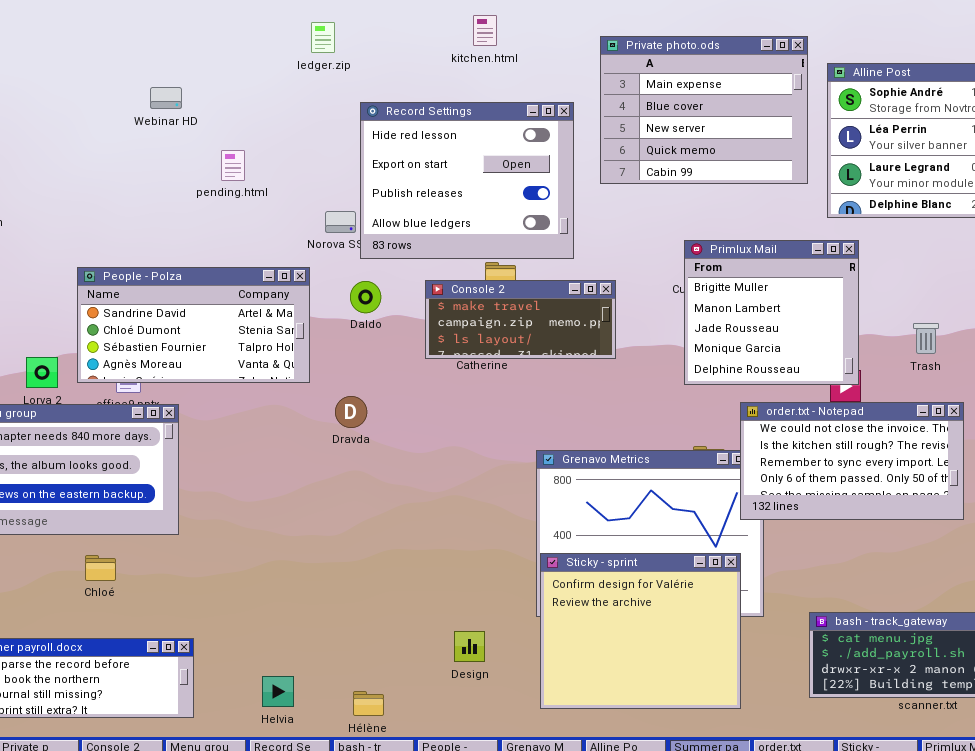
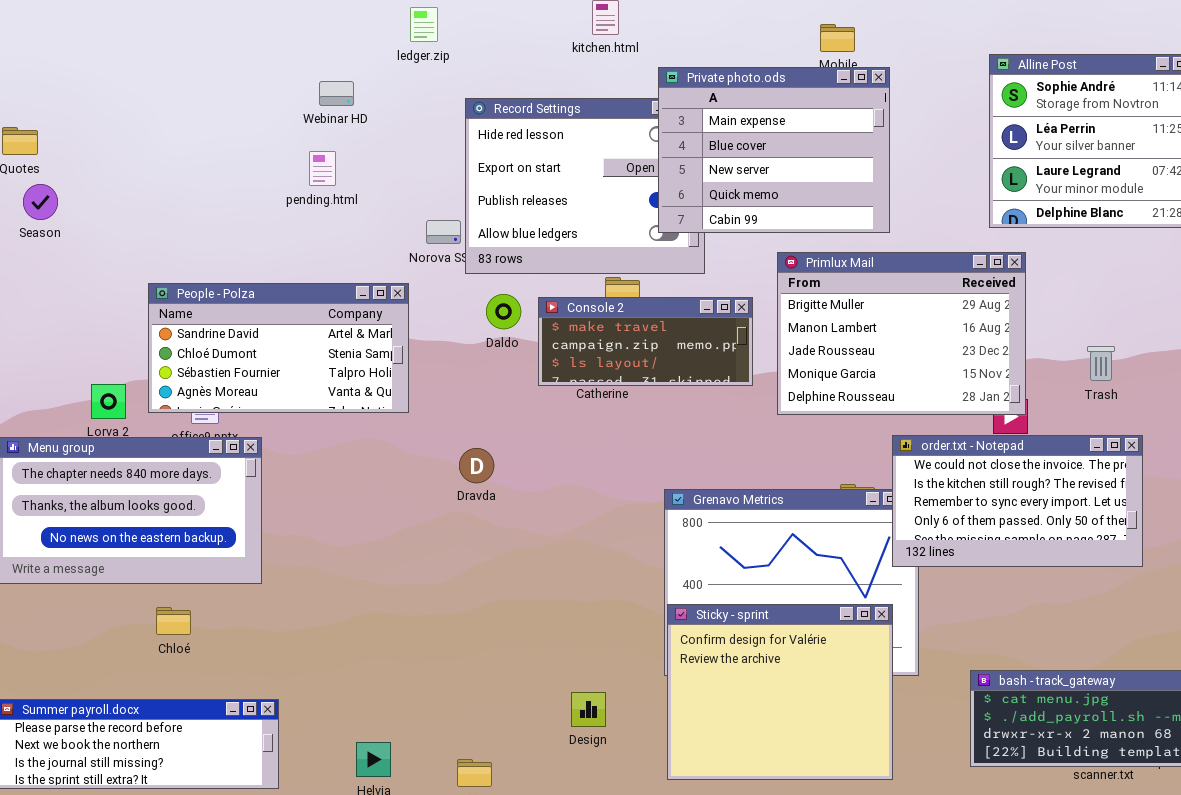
Private photo.ods: [600,36,808,184] -> [658,67,890,233], moved
Webinar HD: [150,87,182,109] -> [319,81,354,106], moved
Primlux Mail: [684,240,859,385] -> [777,252,1026,415], resized
Daldo: [350,281,381,313] -> [486,294,521,329], moved
Dravda: [335,396,367,428] -> [459,448,494,483], moved

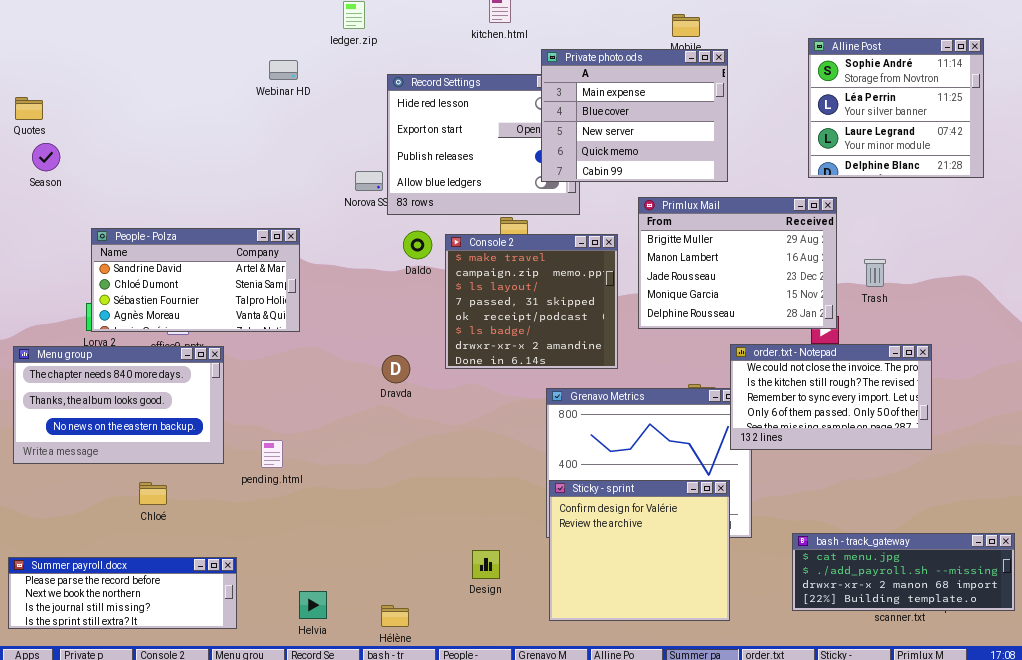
pending.html: [309,151,336,186] -> [261,440,283,468], moved
People - Polza: [148,283,409,413] -> [91,228,300,332], moved
Console 2: [538,297,753,386] -> [445,234,618,369], resized
Trash: [1087,346,1115,381] -> [864,259,886,287], moved

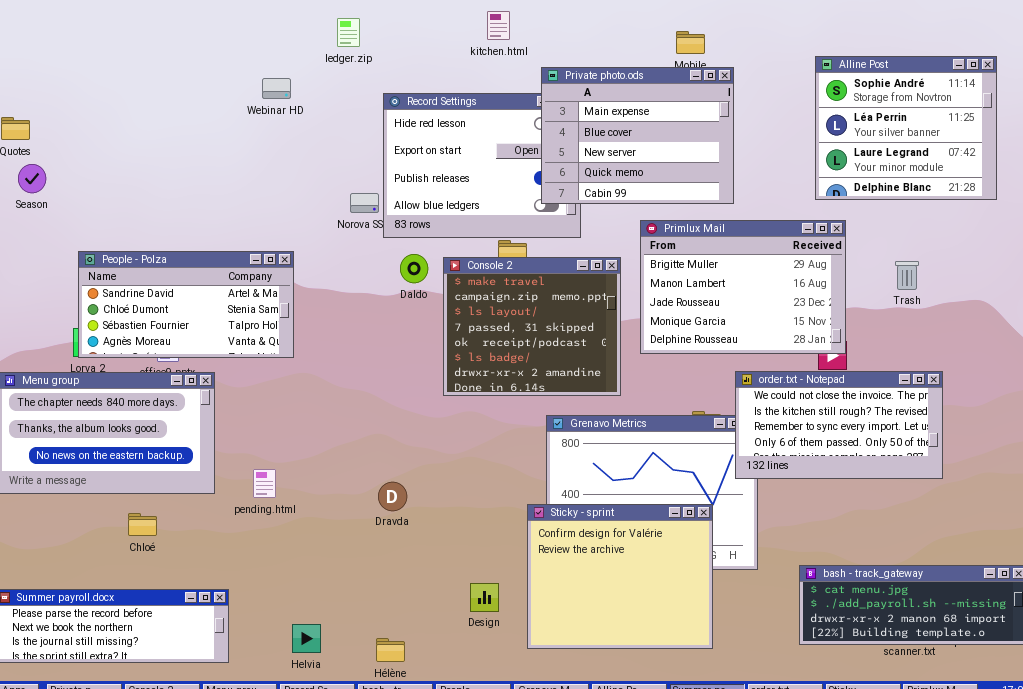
Trash: [864,259,886,287] -> [895,261,919,290], moved
Dravda: [382,355,410,383] -> [378,482,407,511], moved
Sticky - sprint: [549,480,730,621] -> [527,504,713,649], moved

